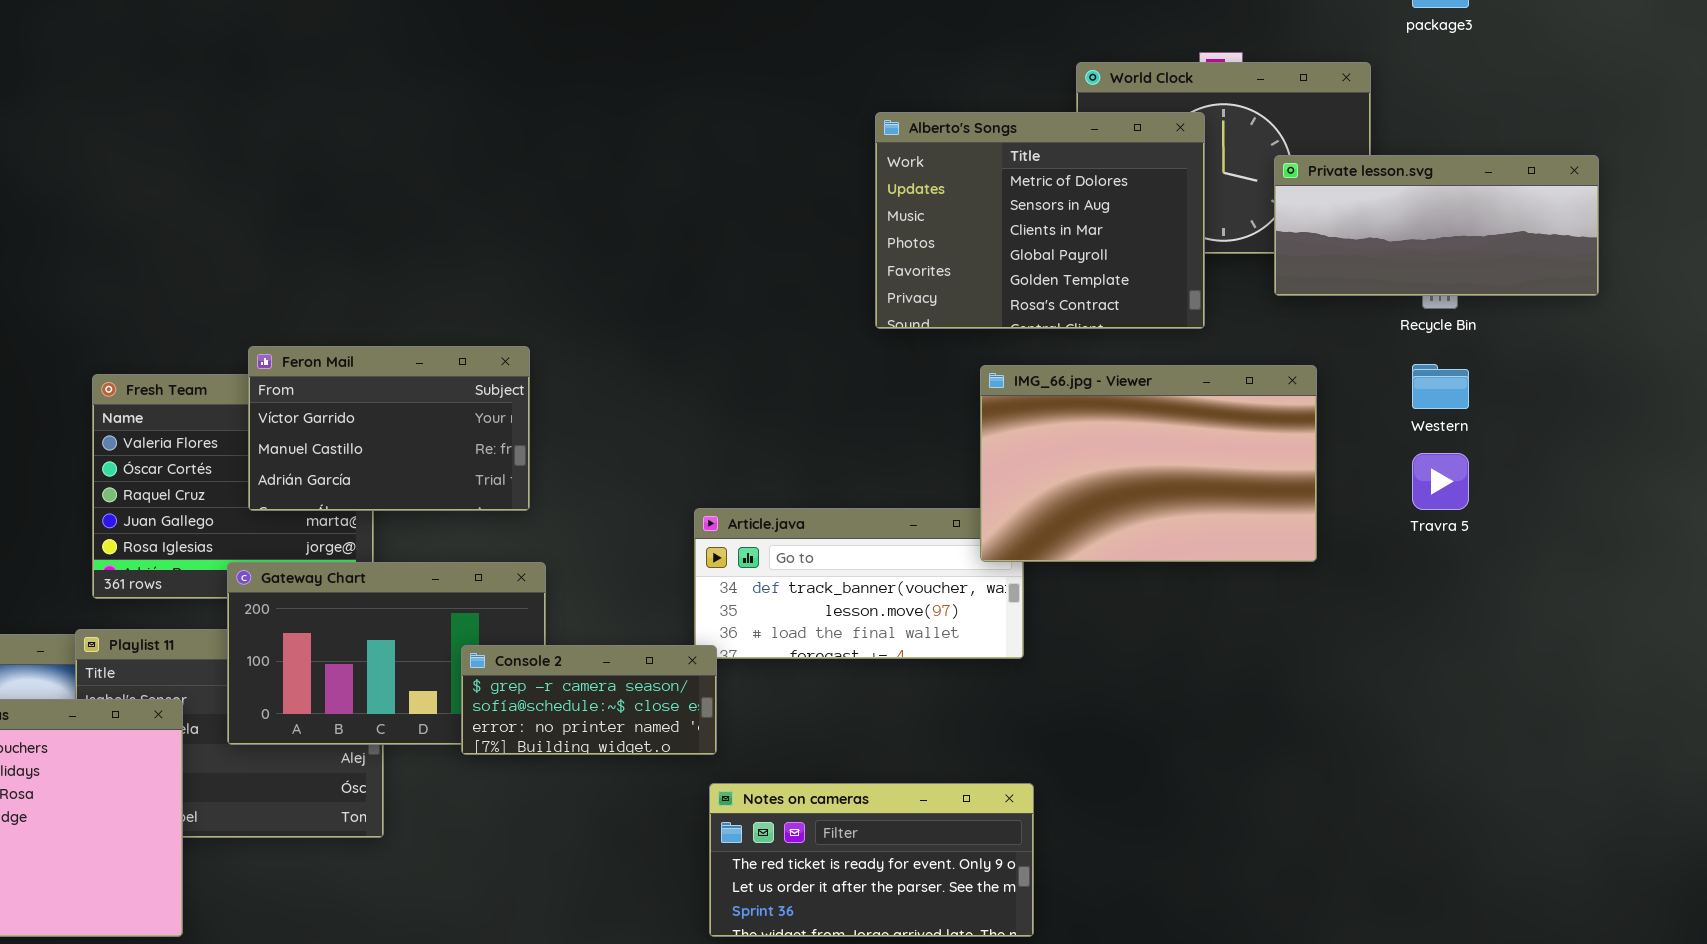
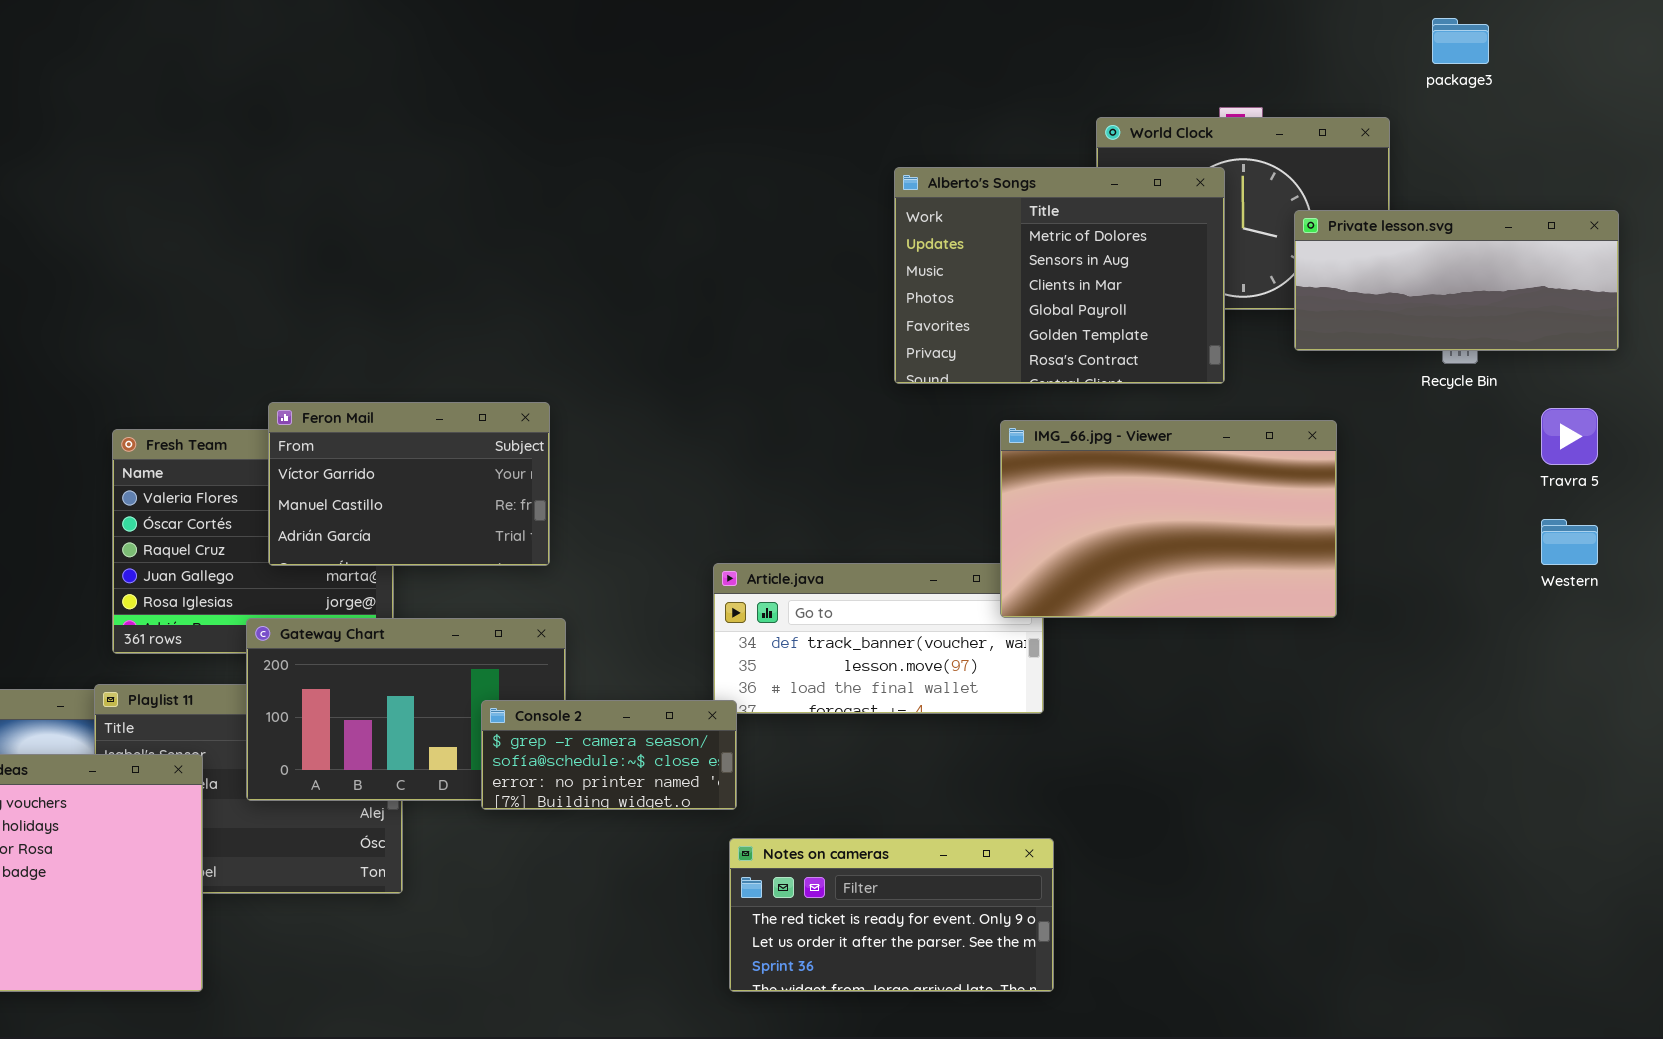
Western: [1412,364,1469,409] -> [1541,519,1598,565], moved
Travra 5: [1412,453,1469,510] -> [1541,408,1598,465], moved

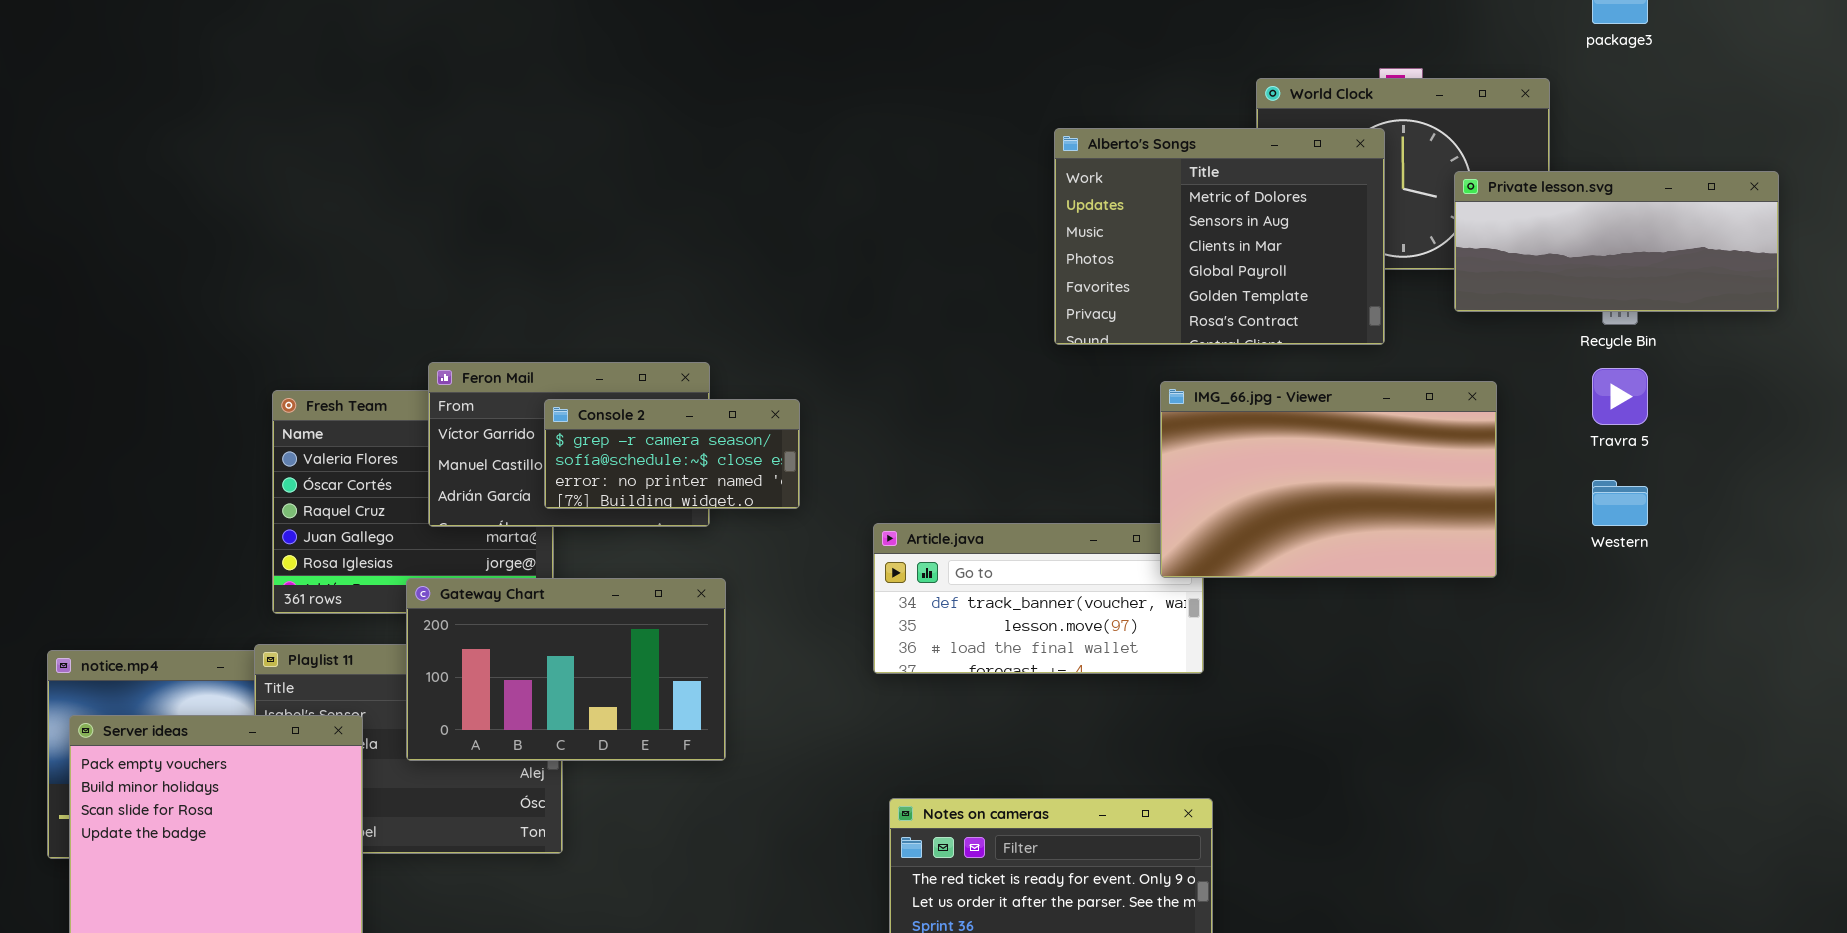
Travra 5: [1541,408,1598,465] -> [1592,368,1648,425], moved
Western: [1541,519,1598,565] -> [1592,480,1648,526], moved
Console 2: [481,700,737,810] -> [544,399,800,509], moved

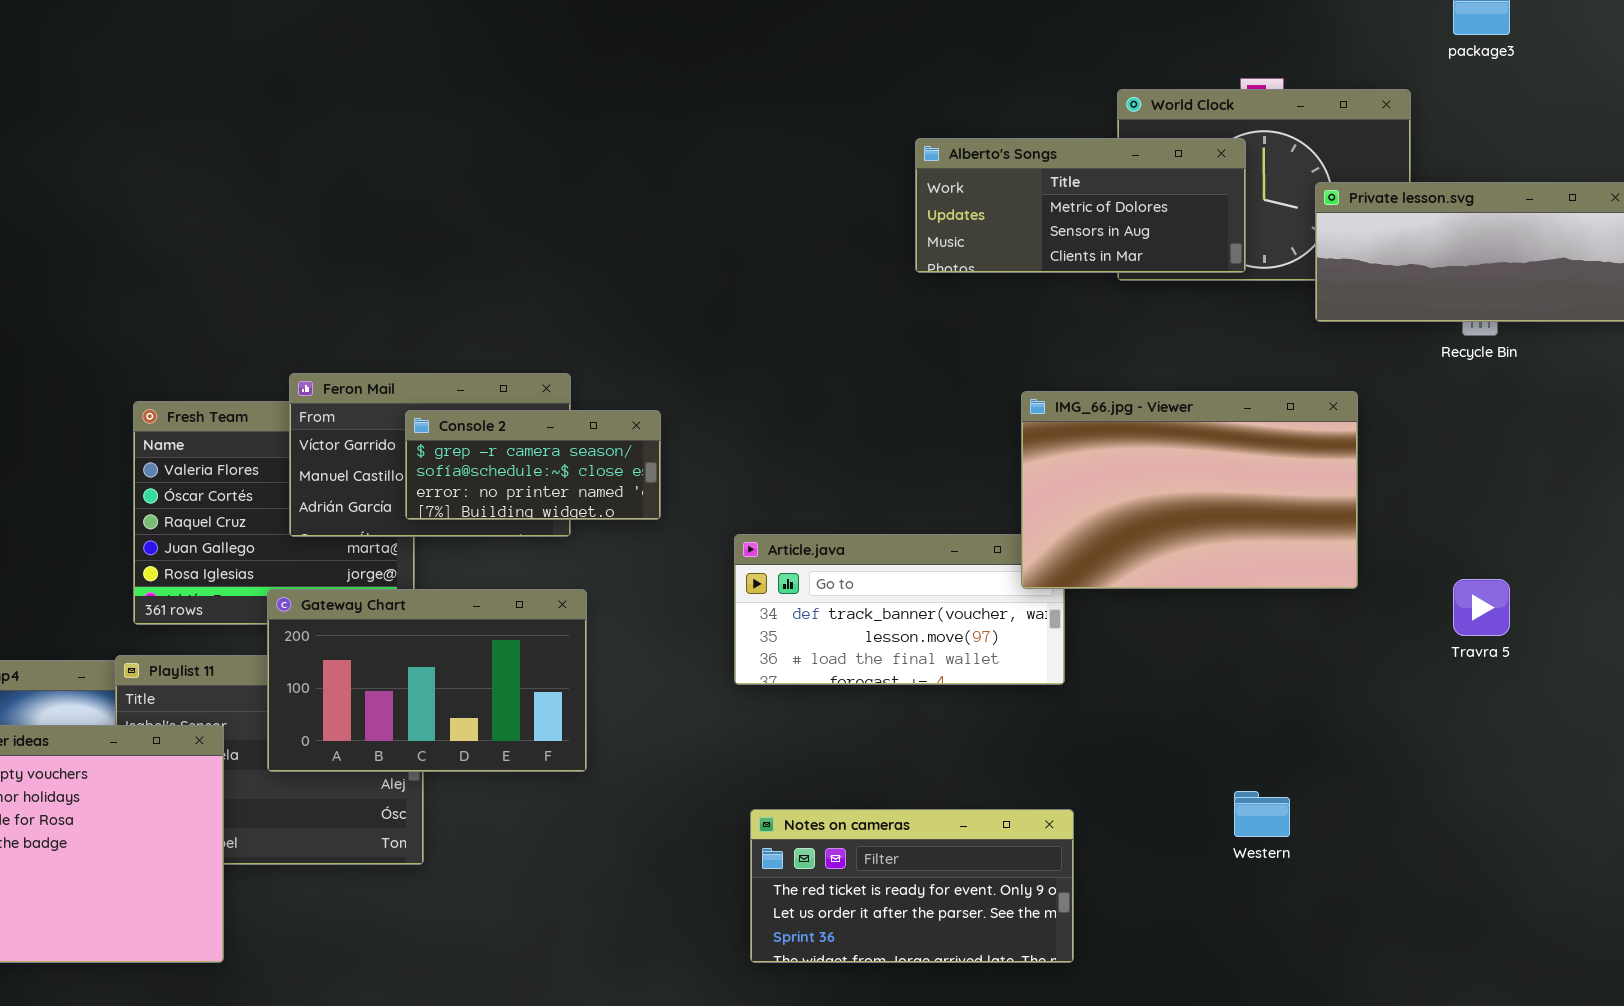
Alberto's Songs: [1054,128,1385,345] -> [915,138,1246,273], resized
Travra 5: [1592,368,1648,425] -> [1453,579,1510,636], moved
Western: [1592,480,1648,526] -> [1234,791,1290,837], moved

